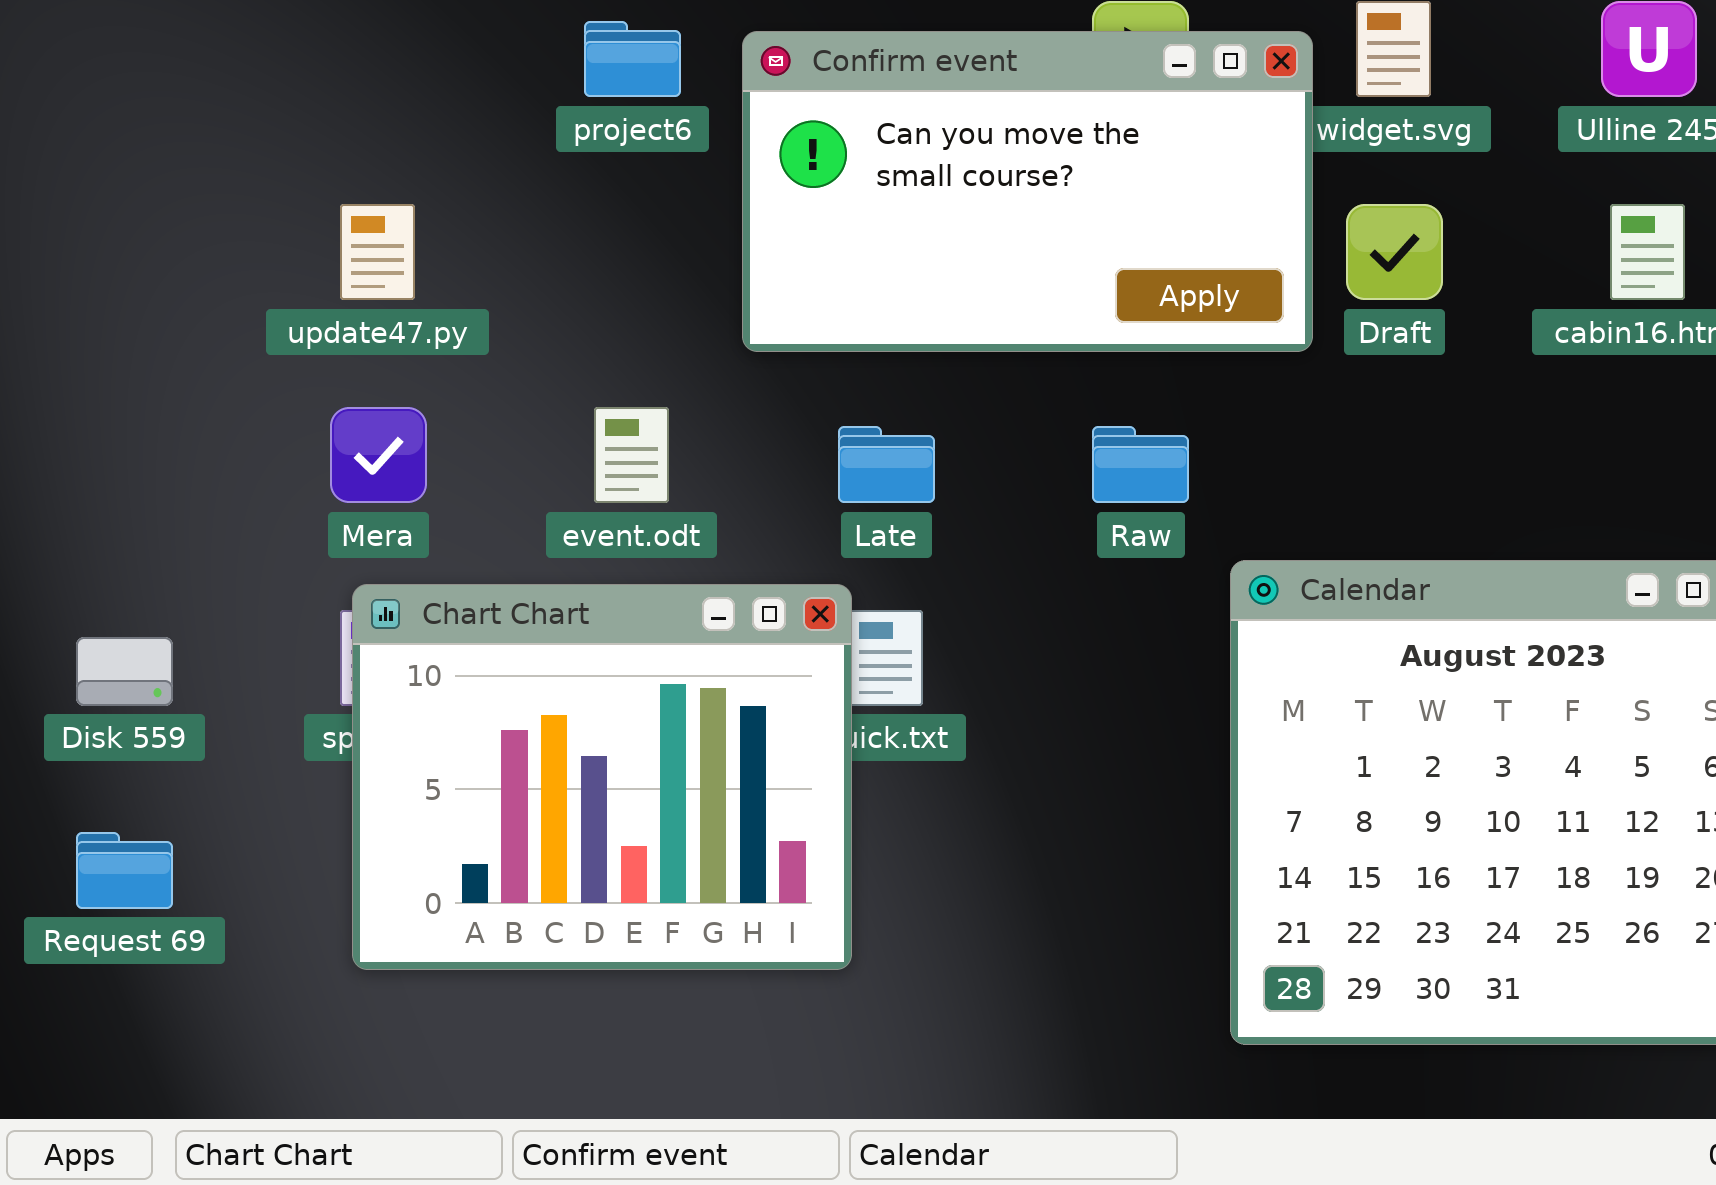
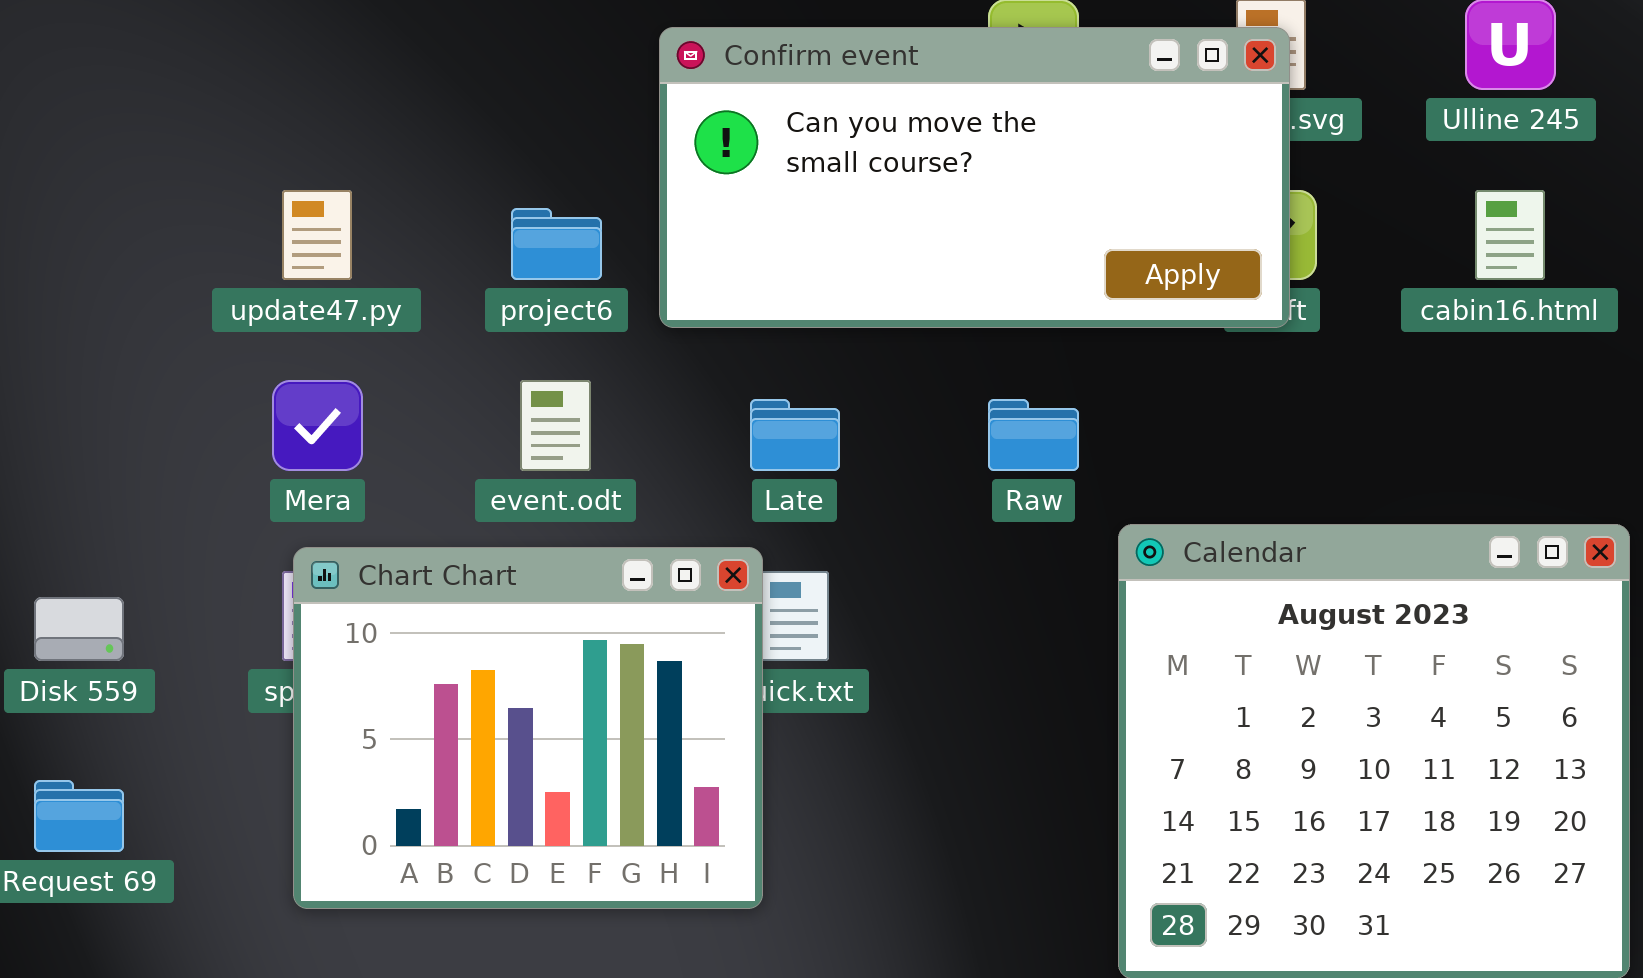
project6: [584,21,681,97] -> [511,208,602,280], moved
Confirm event: [742,31,1313,352] -> [659,27,1290,328], resized

